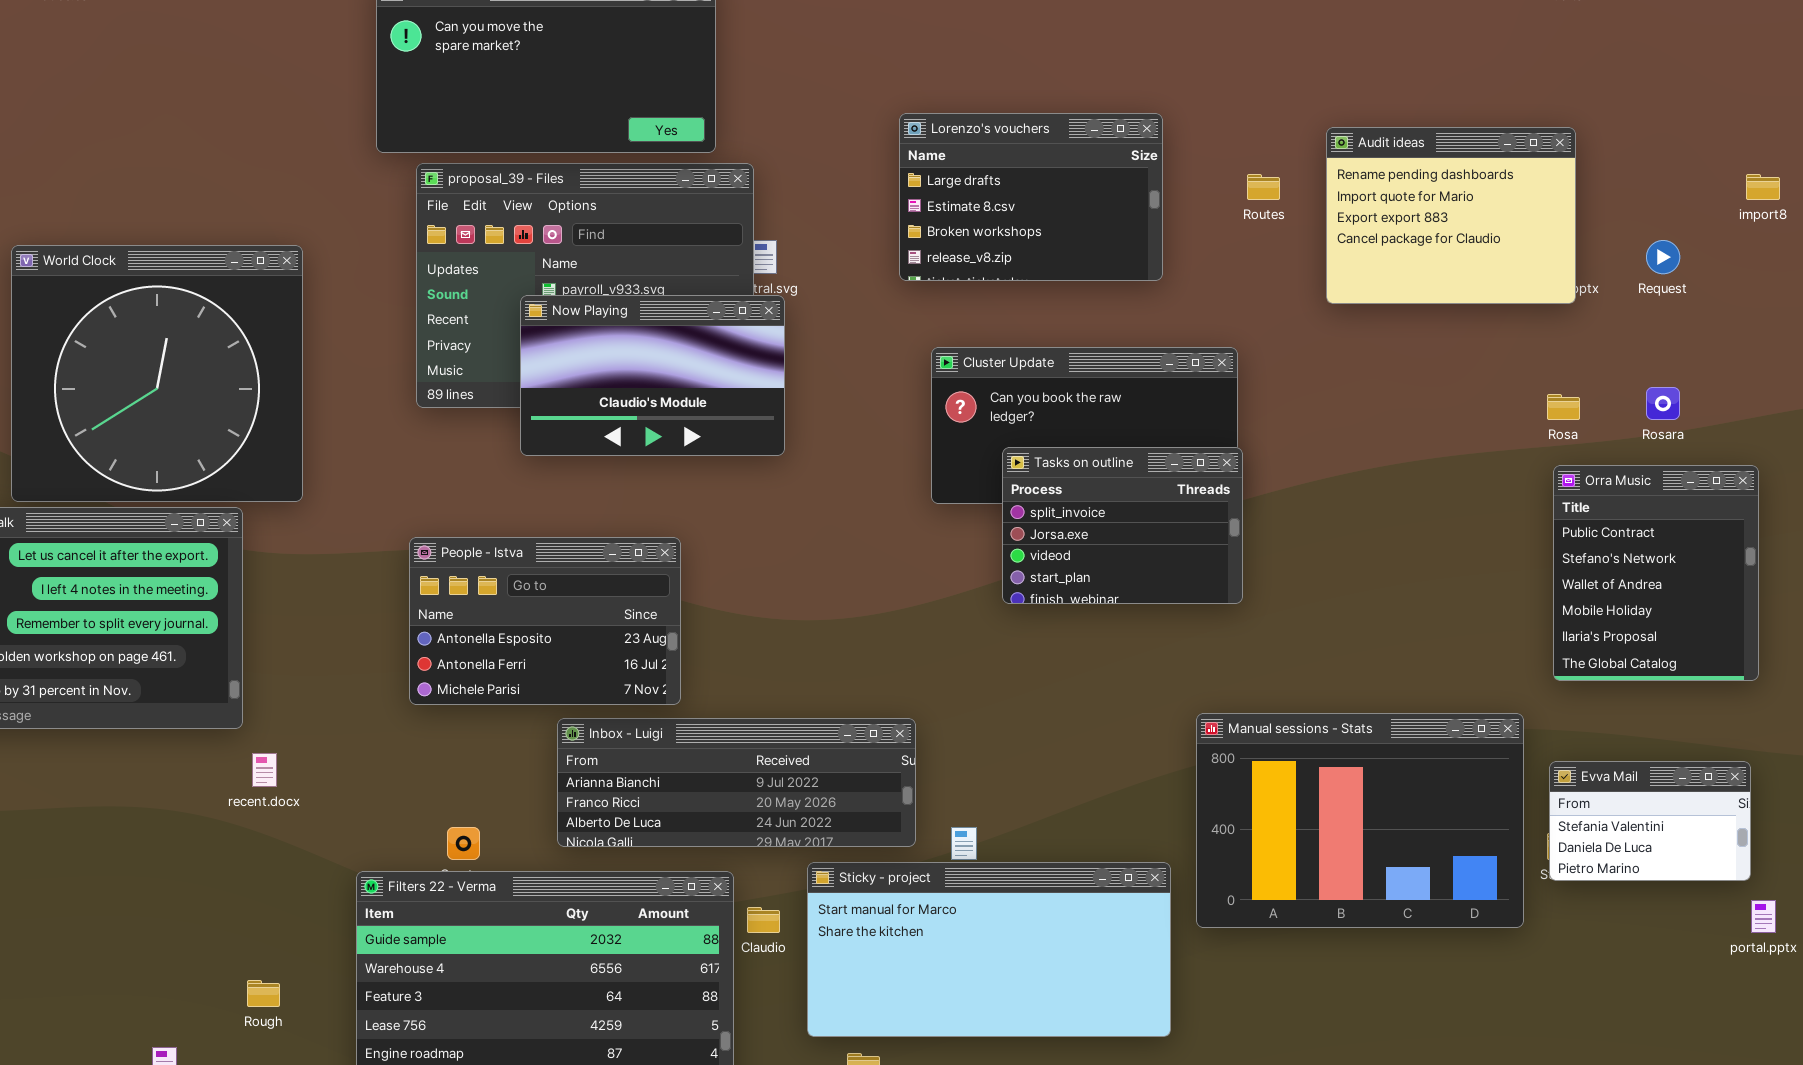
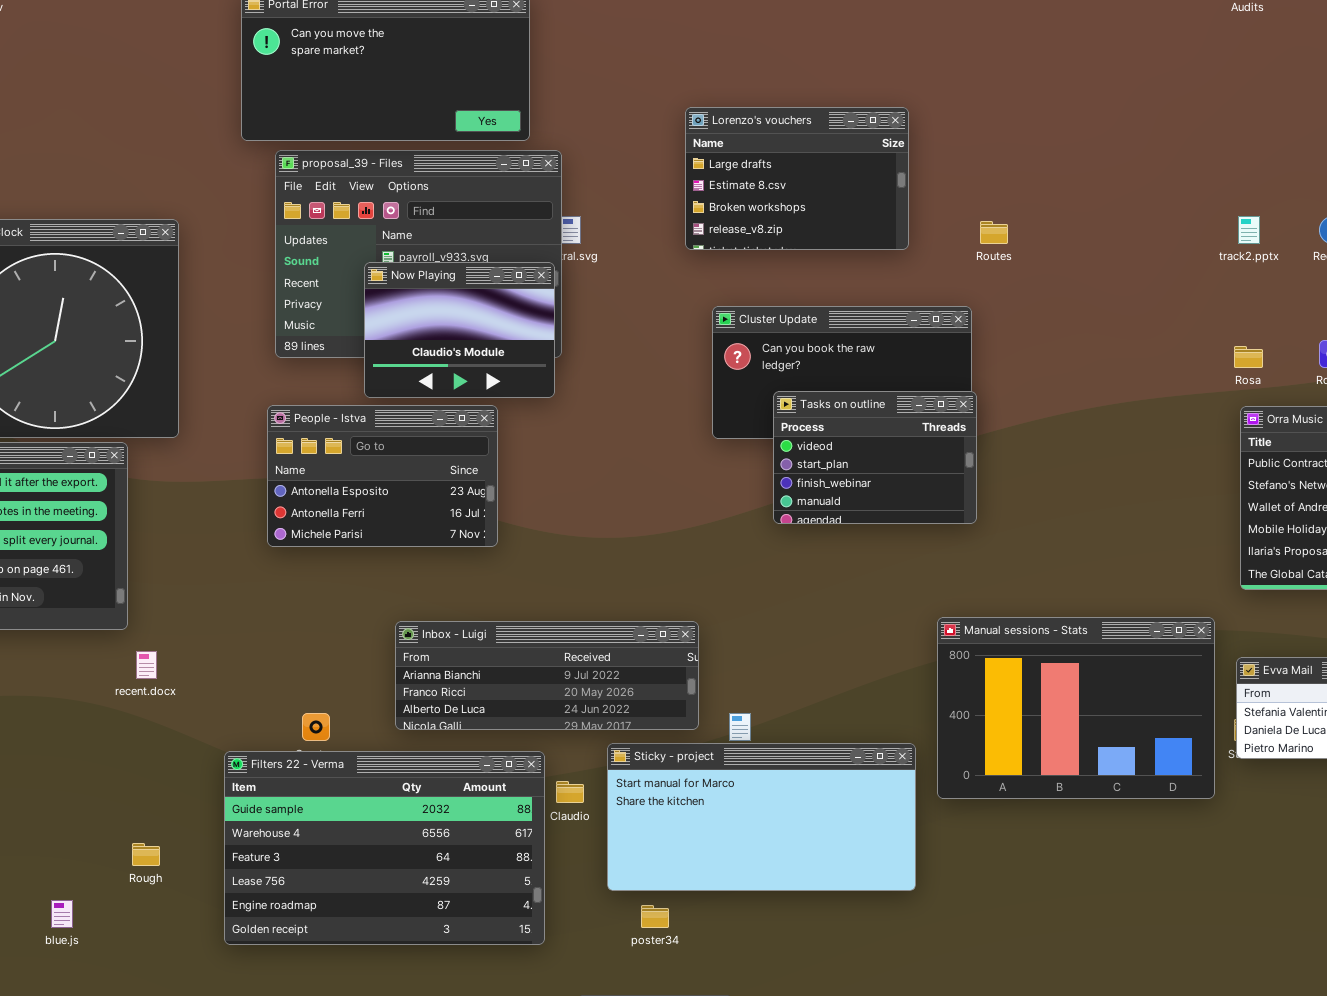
Audit ideas: [1326,127,1576,304] -> none, closed
Routes: [1247,174,1280,200] -> [980,221,1008,244], moved
Now Playing: [520,295,785,456] -> [364,262,555,398], resized
Tasks on outline: [1002,447,1243,604] -> [773,391,977,524], scrolled down 2 rows
People - Istva: [409,537,681,705] -> [267,405,498,547], moved

